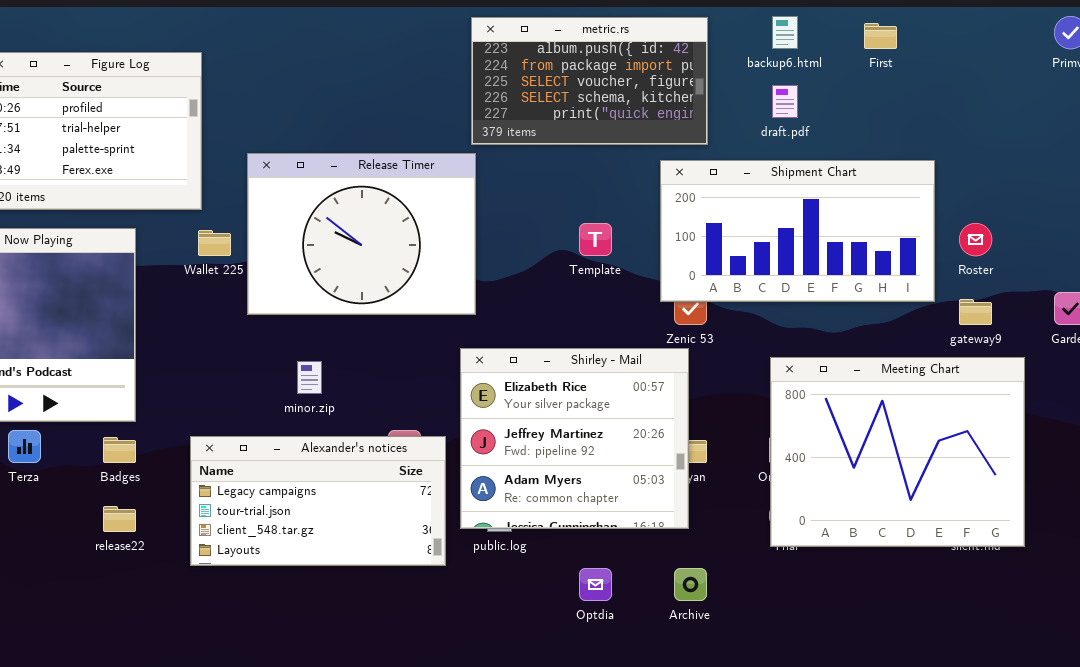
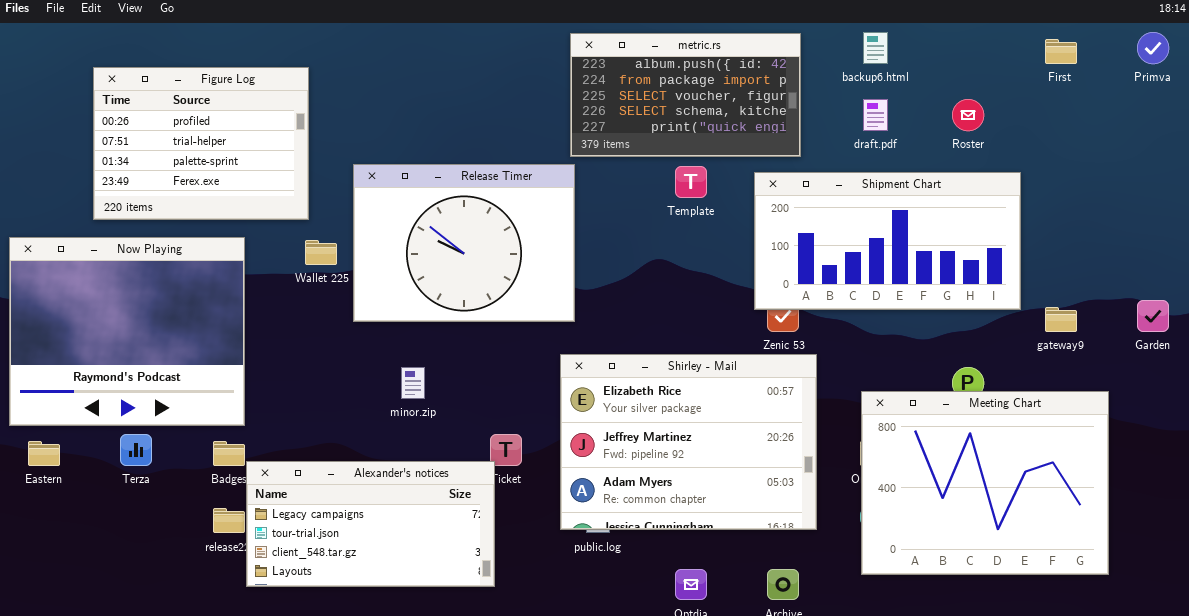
First: [864,23,897,49] -> [1045,39,1077,64], moved
Template: [579,223,612,256] -> [675,166,707,198], moved
Roster: [959,223,992,256] -> [952,99,984,131], moved
Shirley - Mail: [460,348,689,529] -> [560,354,817,530], resized
Meeting Chart: [770,357,1025,547] -> [861,391,1109,575], moved
Alexander's notices: [190,436,446,566] -> [246,461,495,587], moved

